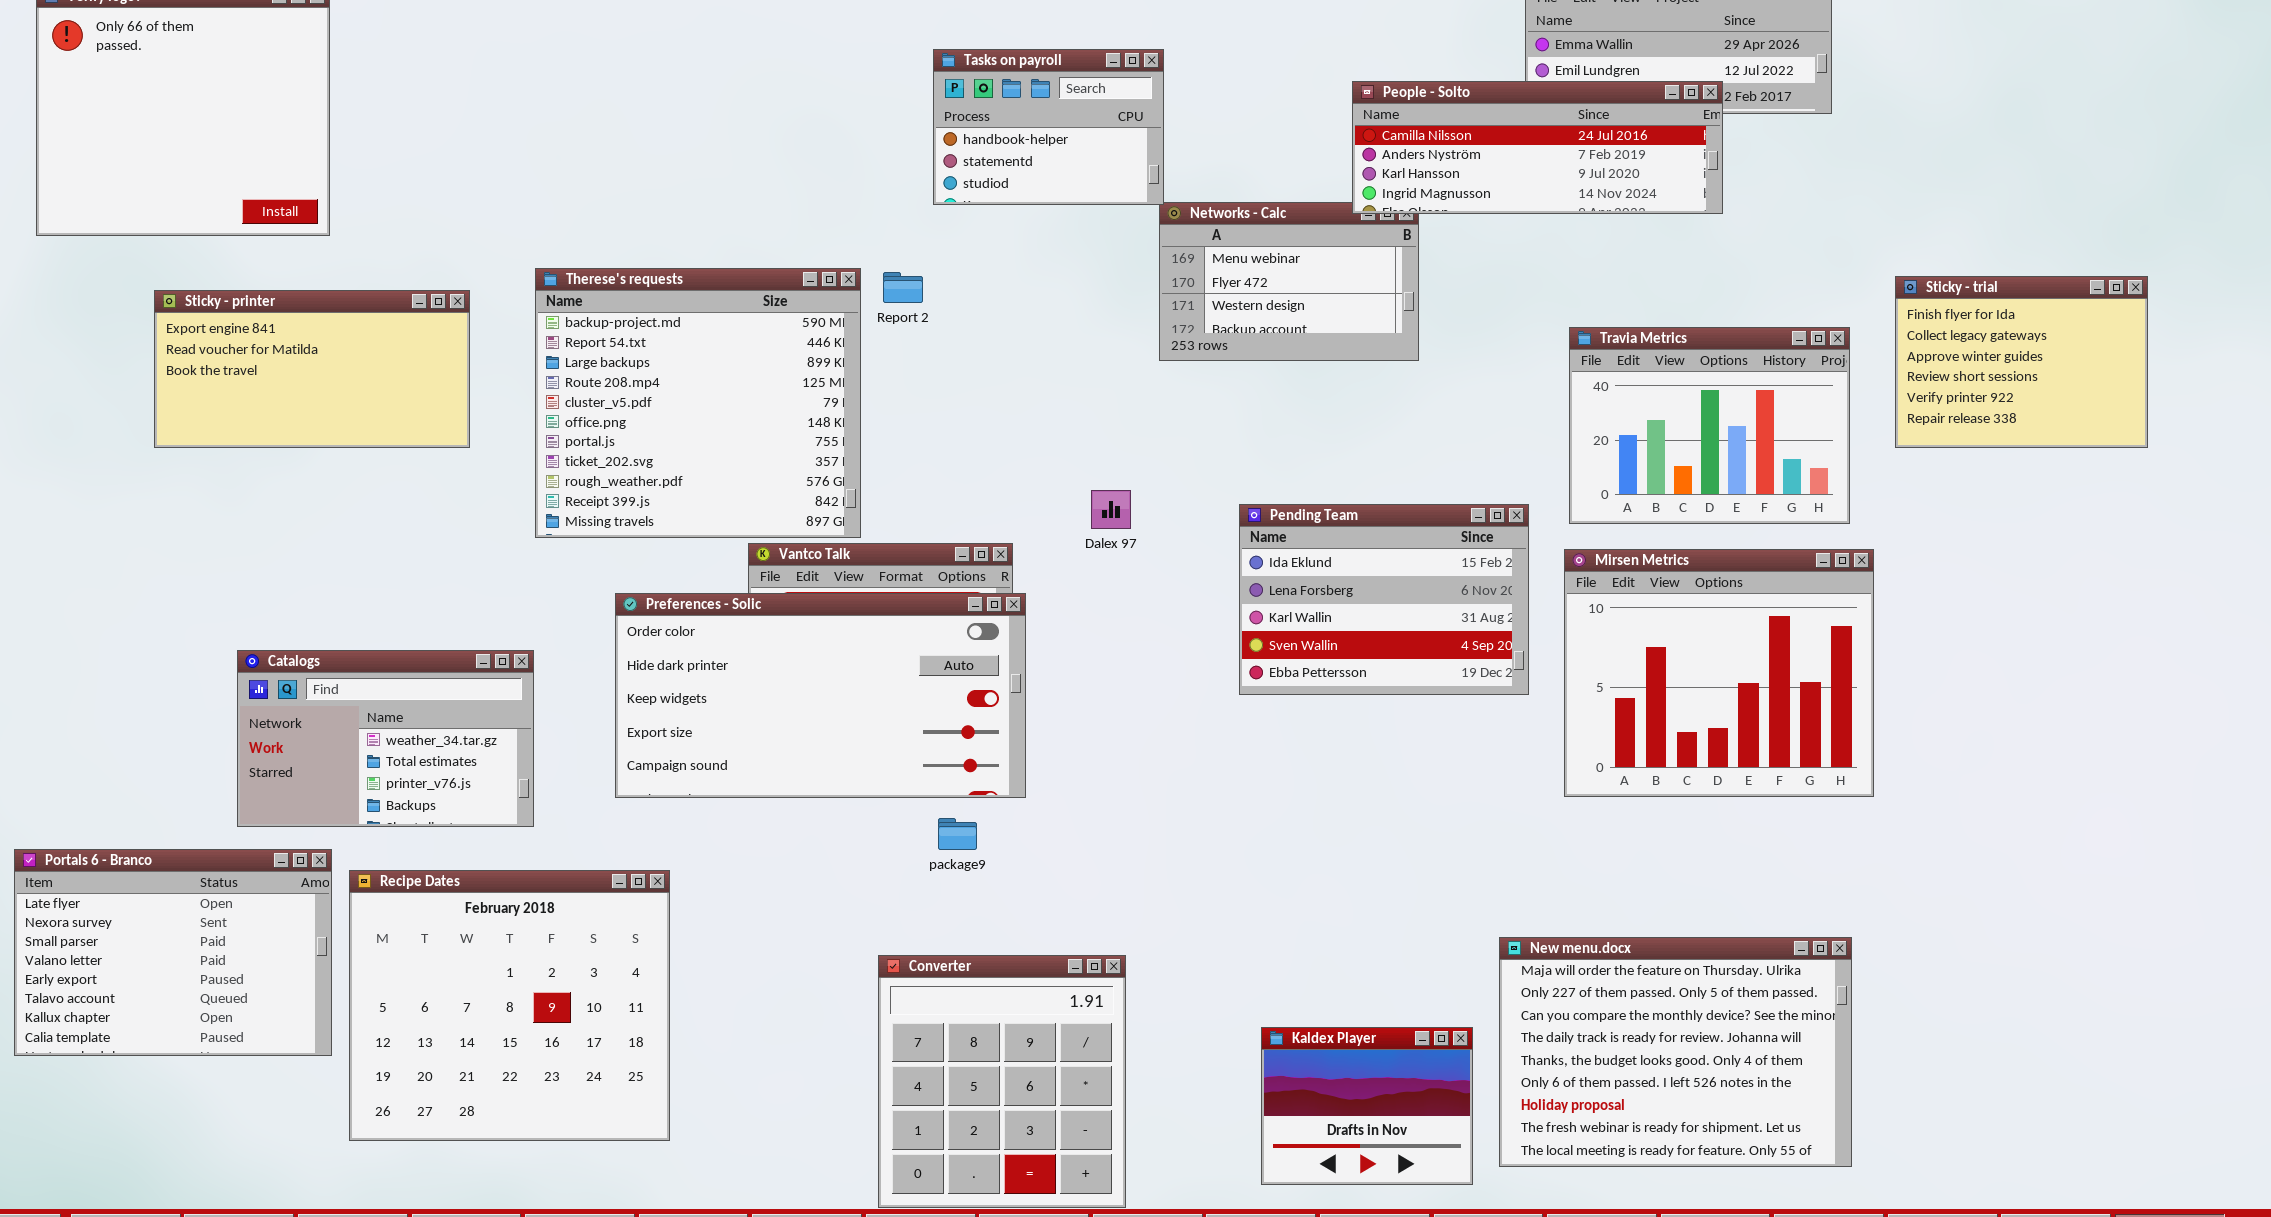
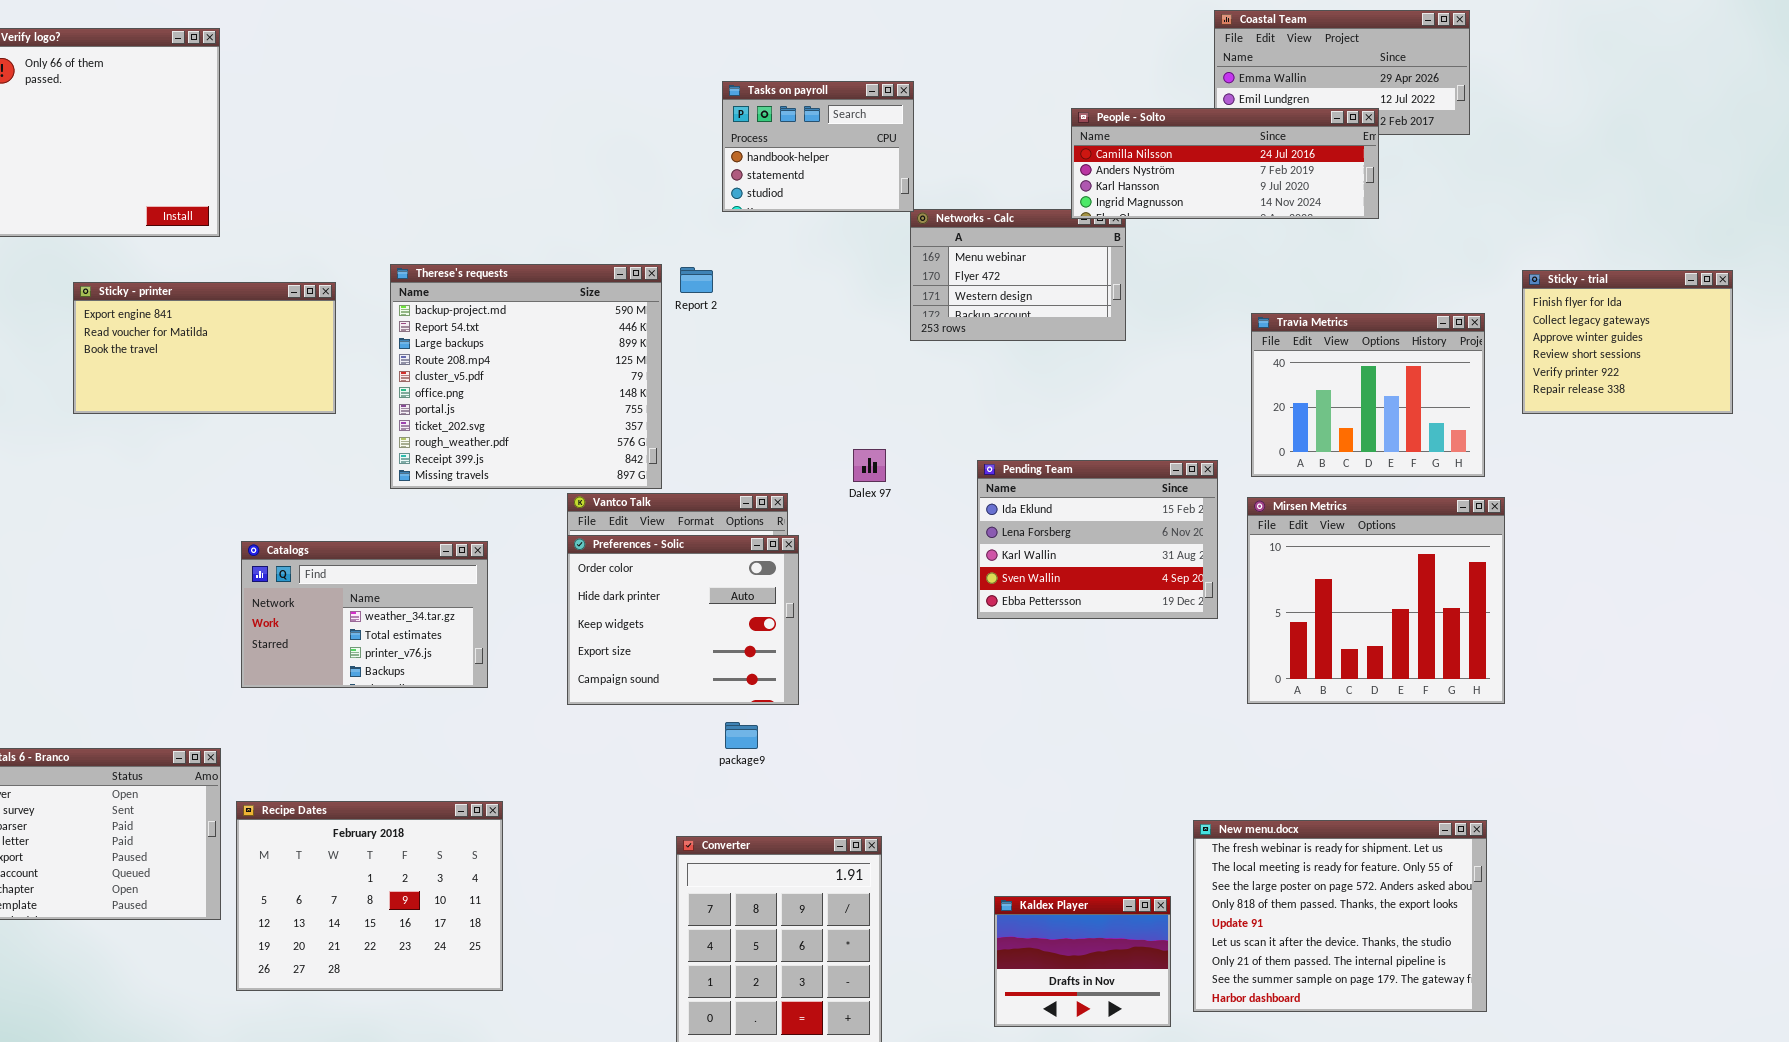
Preferences - Solic: [615,593,1026,798] -> [567,535,799,705], resized
Catalogs: [237,650,534,827] -> [241,541,488,688], moved
Recipe Dates: [349,870,670,1141] -> [236,801,503,991], resized
New menu.docx: [1499,937,1852,1167] -> [1193,820,1487,1012], scrolled down 7 rows

